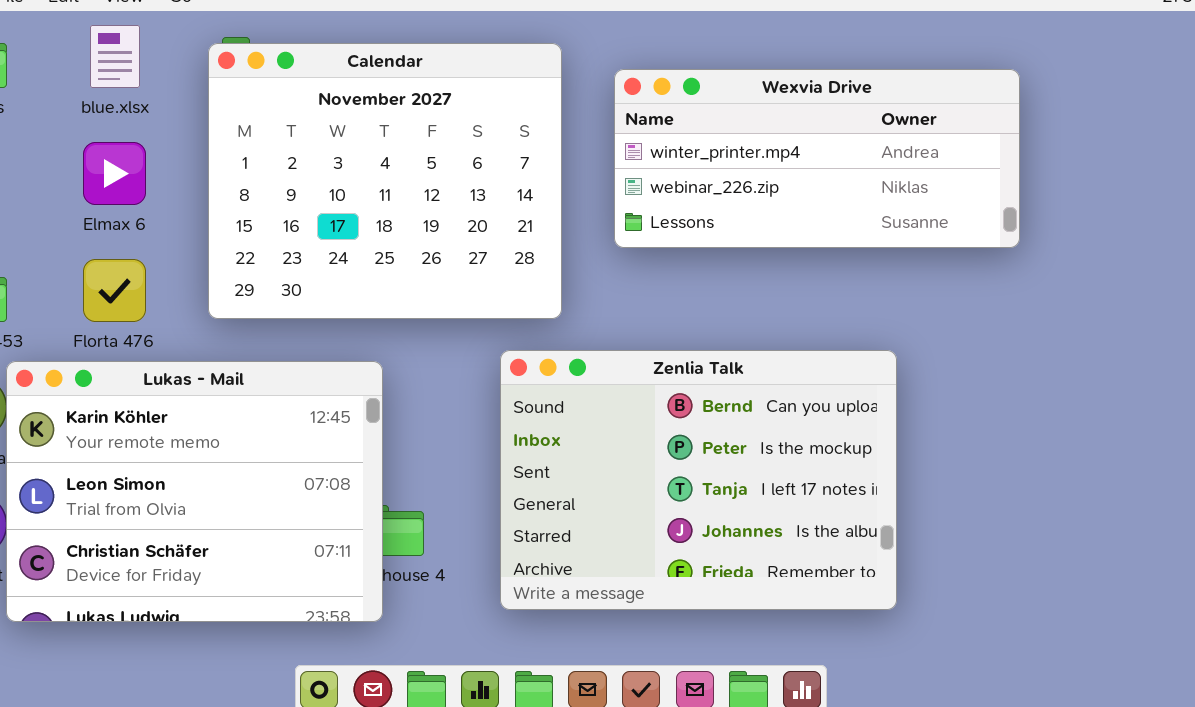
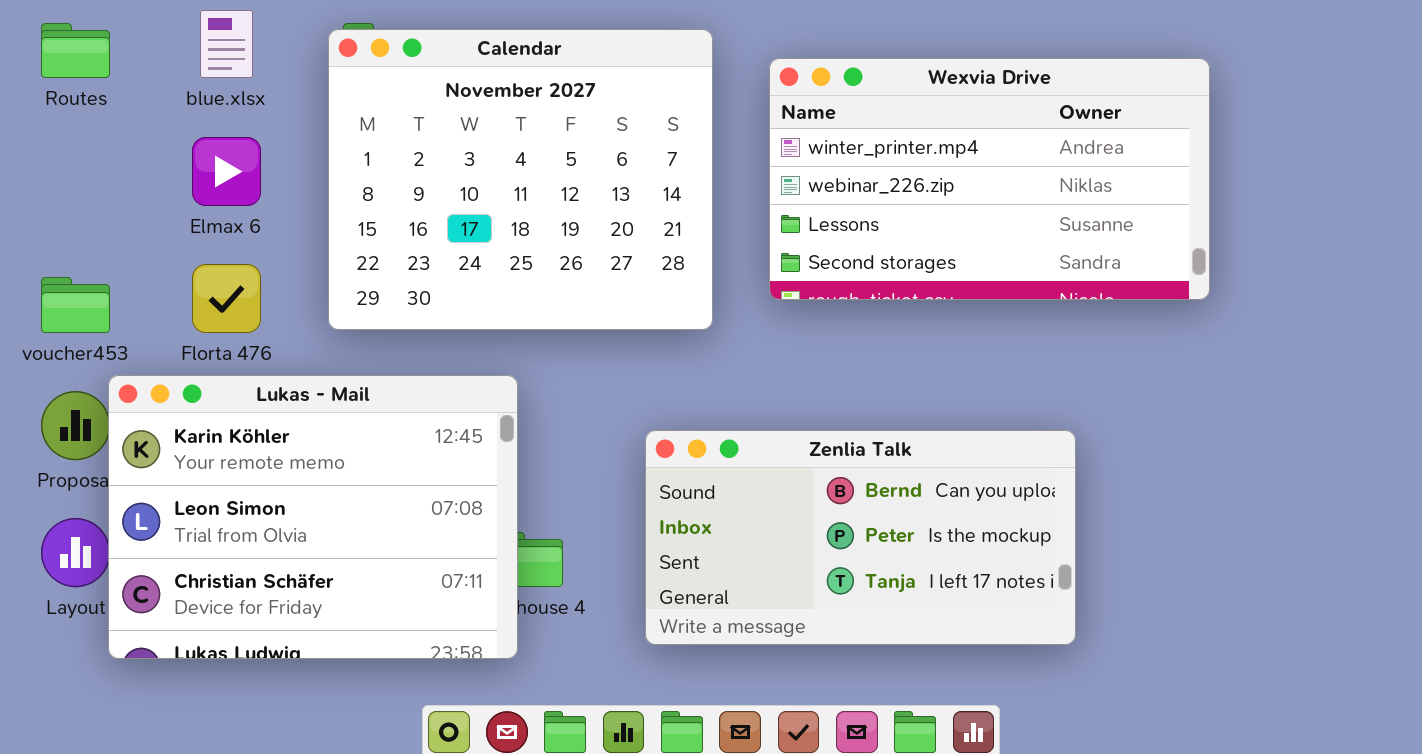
Wexvia Drive: [614,69,1020,248] -> [769,58,1210,300], resized
Zenlia Talk: [500,350,897,610] -> [645,430,1076,645], resized

